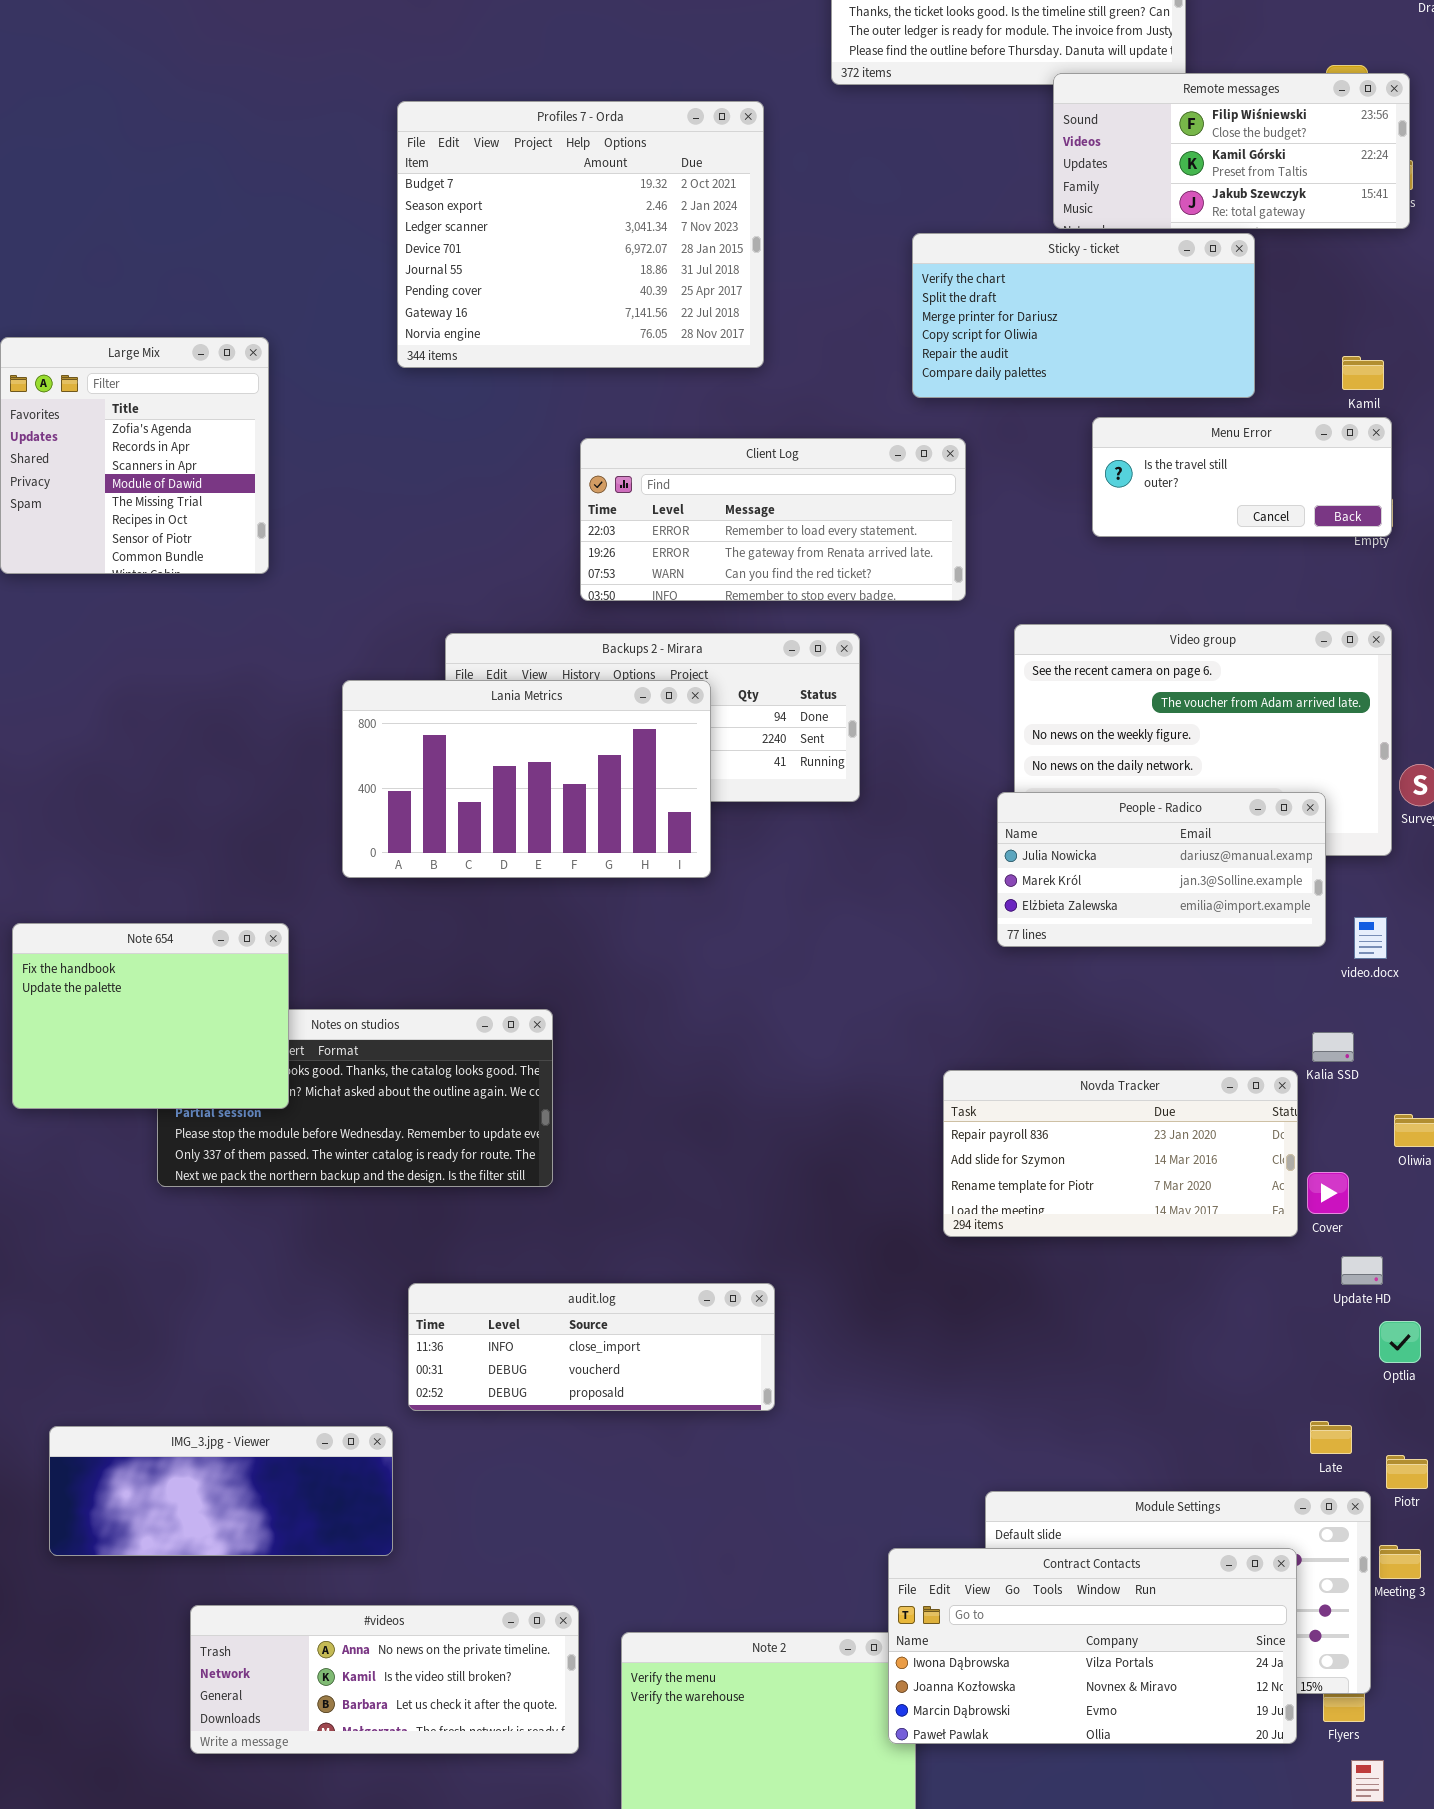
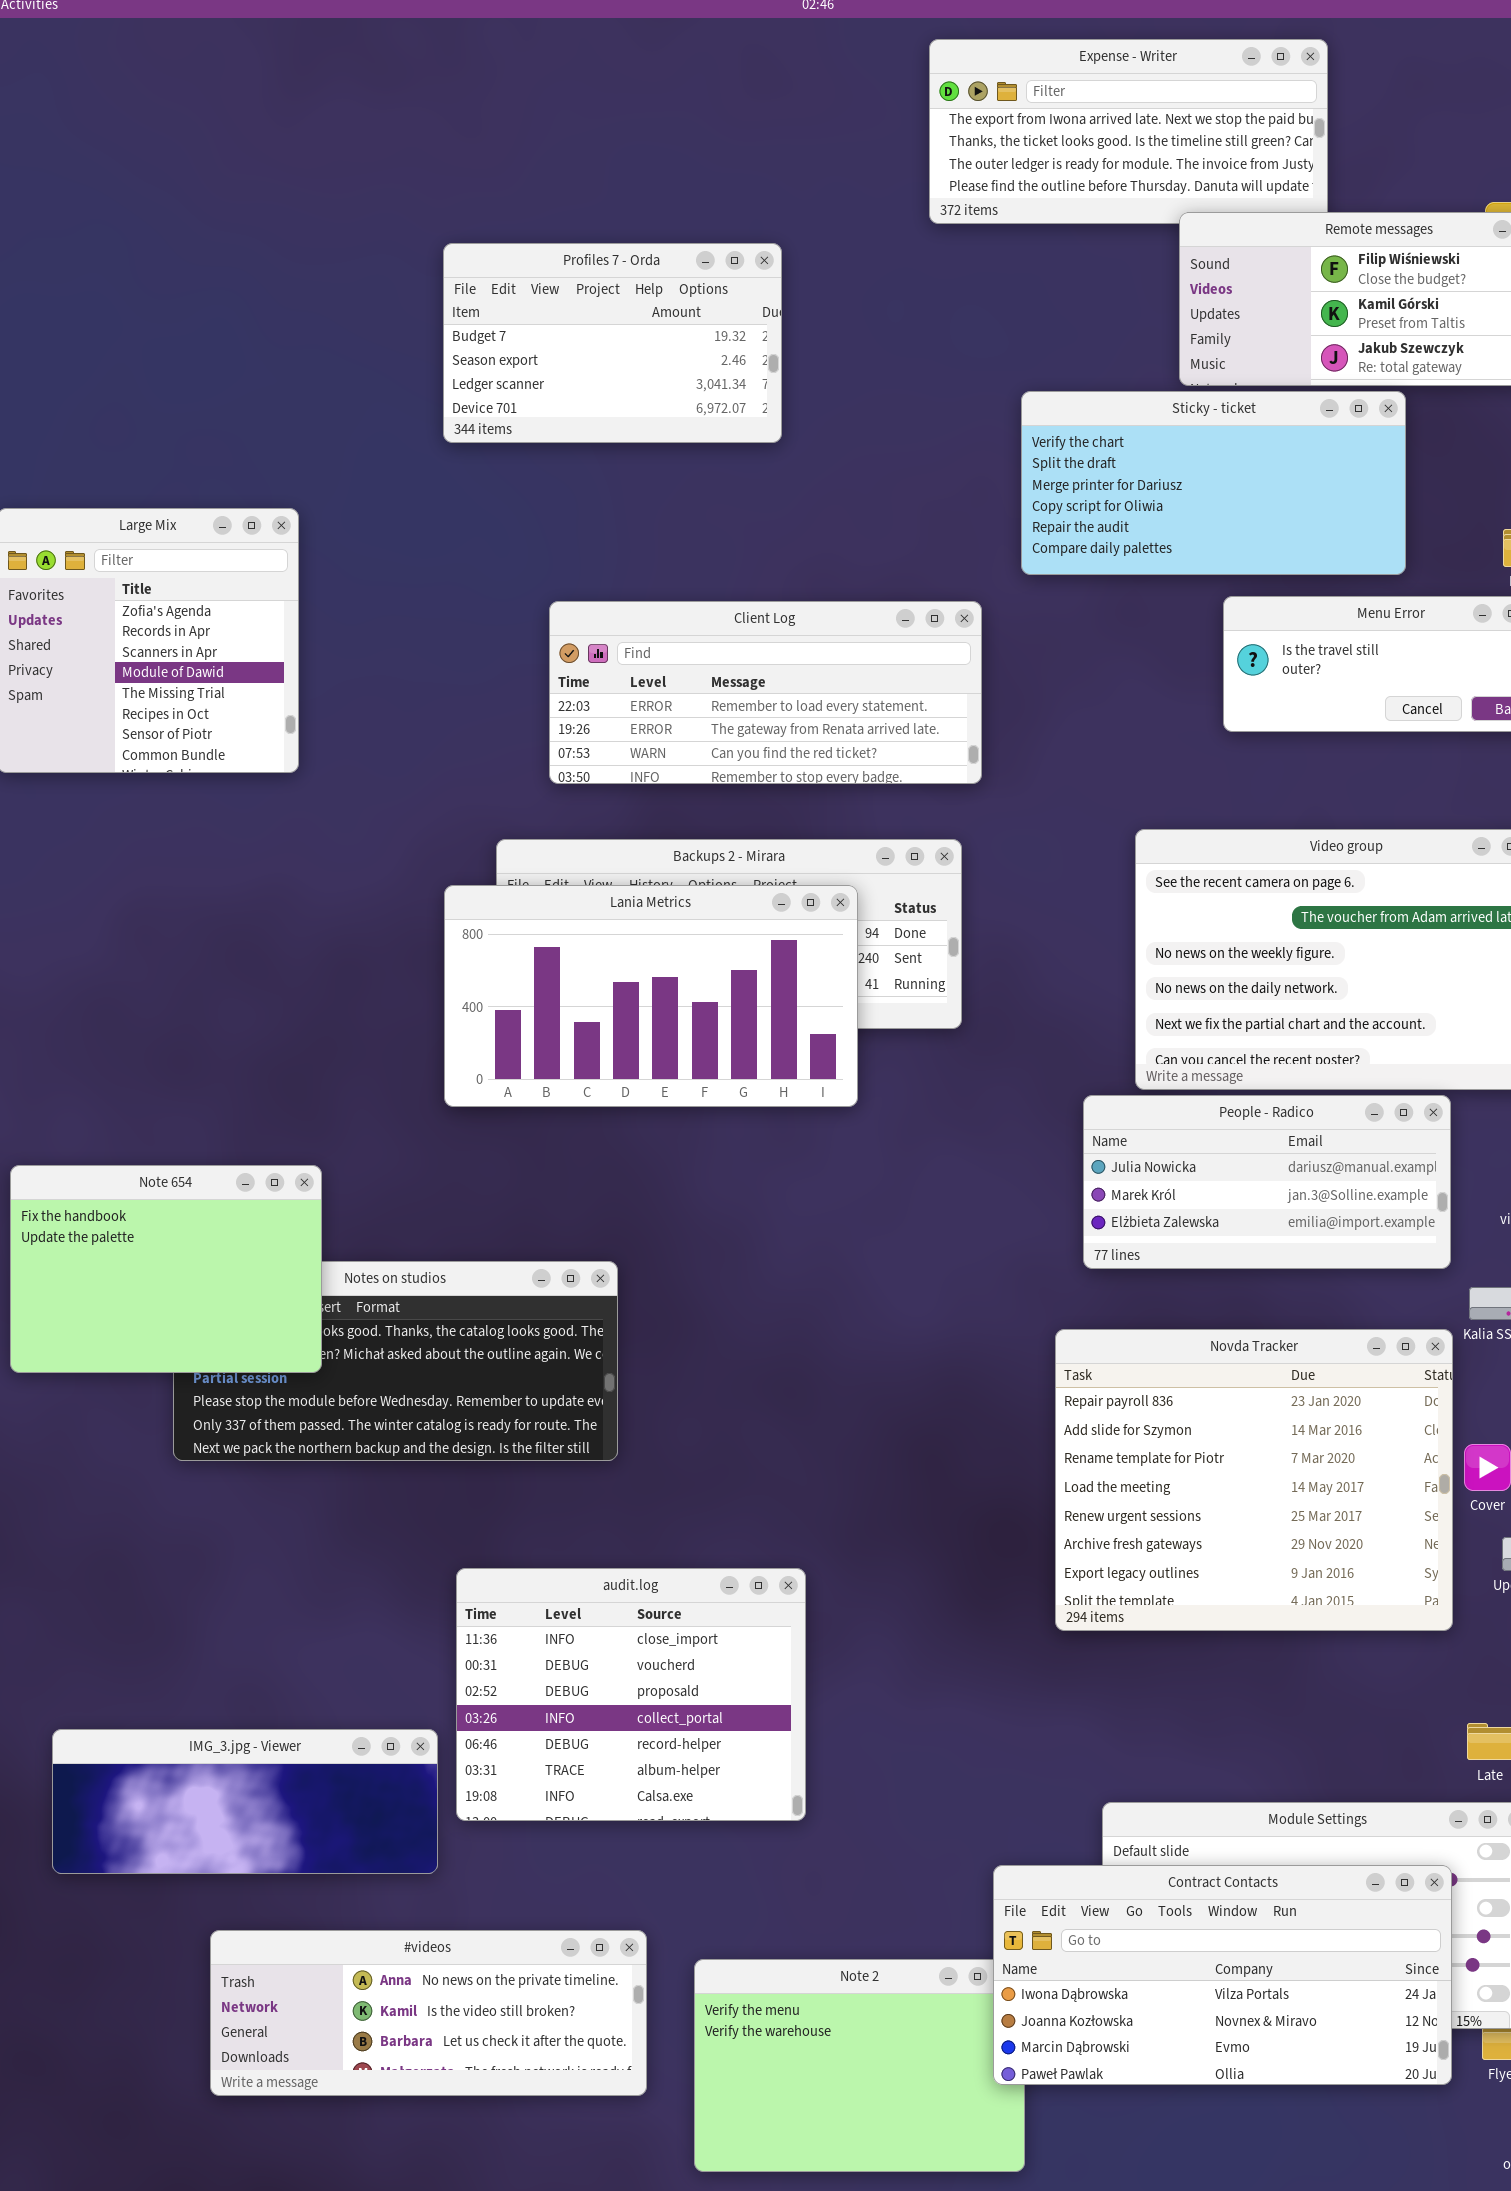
Profiles 7 - Orda: [397,101,764,368] -> [443,243,782,443], resized
Client Log: [580,438,966,601] -> [549,601,982,784], moved
Lania Metrics: [342,680,711,878] -> [444,885,858,1107], moved
People - Radico: [997,792,1326,947] -> [1083,1095,1451,1269], moved
Novda Tracker: [943,1070,1298,1237] -> [1055,1329,1453,1631], resized
audit.log: [408,1283,775,1411] -> [456,1568,806,1821], resized

